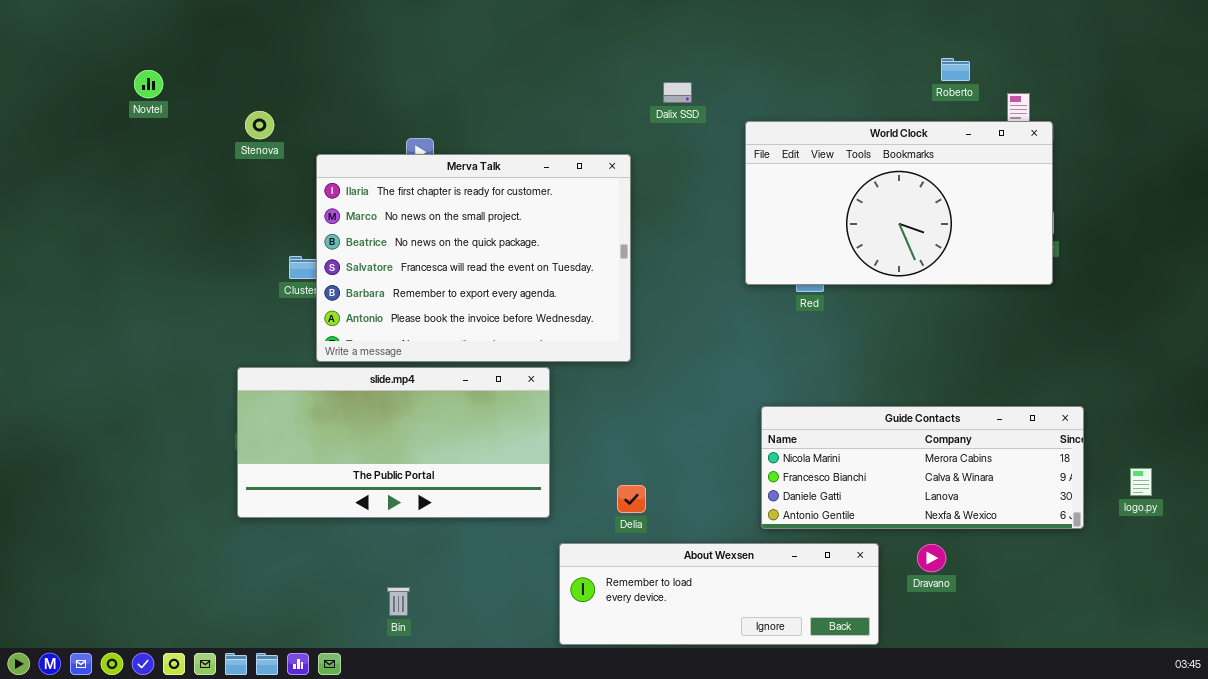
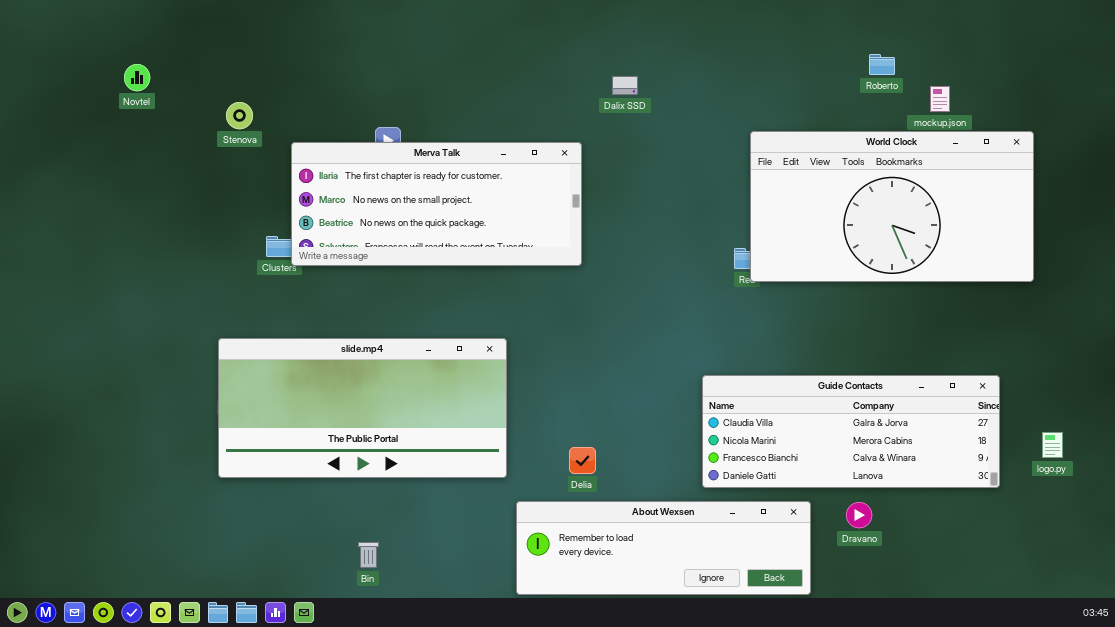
World Clock: [745,121,1053,285] -> [750,131,1034,282], moved
Merva Talk: [316,154,631,362] -> [291,142,582,266], resized
Guide Contacts: [761,406,1084,529] -> [702,375,1000,488], scrolled up 1 row

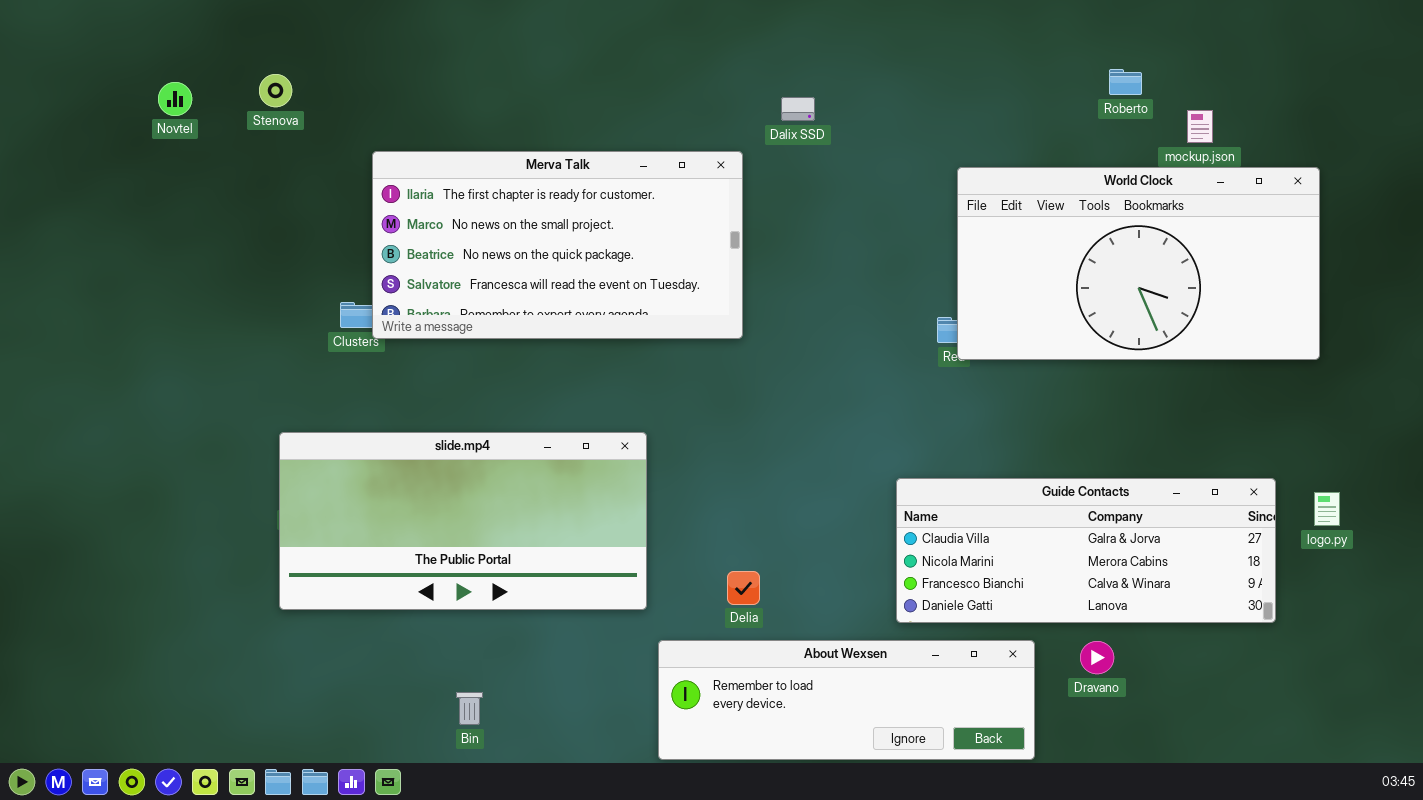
Stenova: [226,102,253,129] -> [259,74,292,107], moved
Merva Talk: [291,142,582,266] -> [372,151,743,339], resized
logo.py: [1042,432,1063,458] -> [1314,492,1340,526], moved

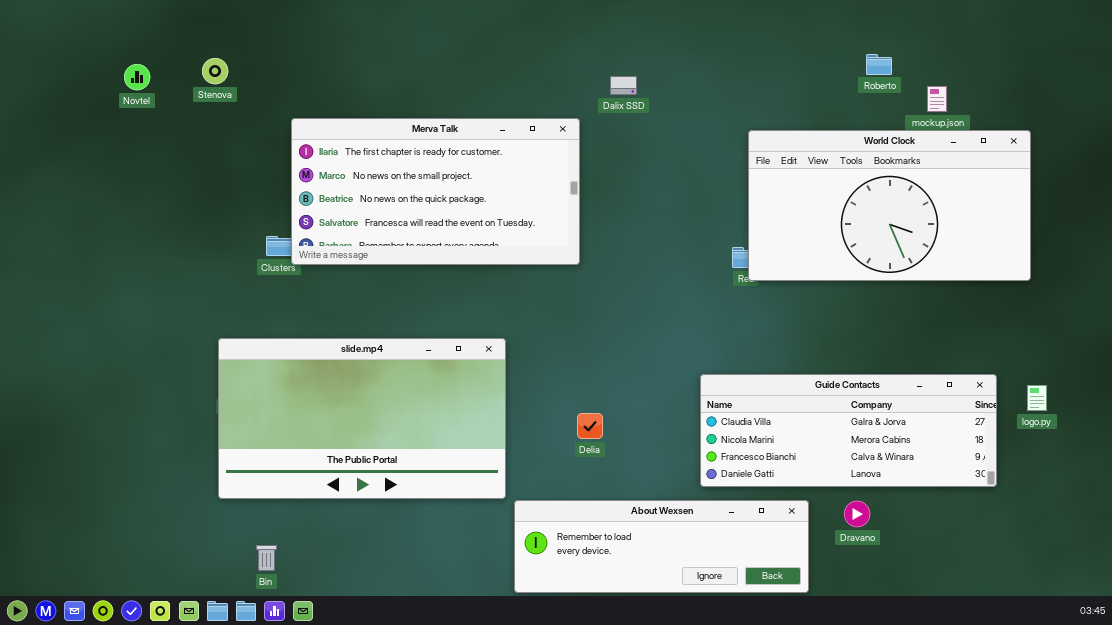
slide.mp4: [279,432,647,610] -> [218,338,506,499], resized
Delia: [727,571,760,605] -> [577,413,603,439], moved
Bin: [456,692,483,725] -> [256,545,277,571], moved

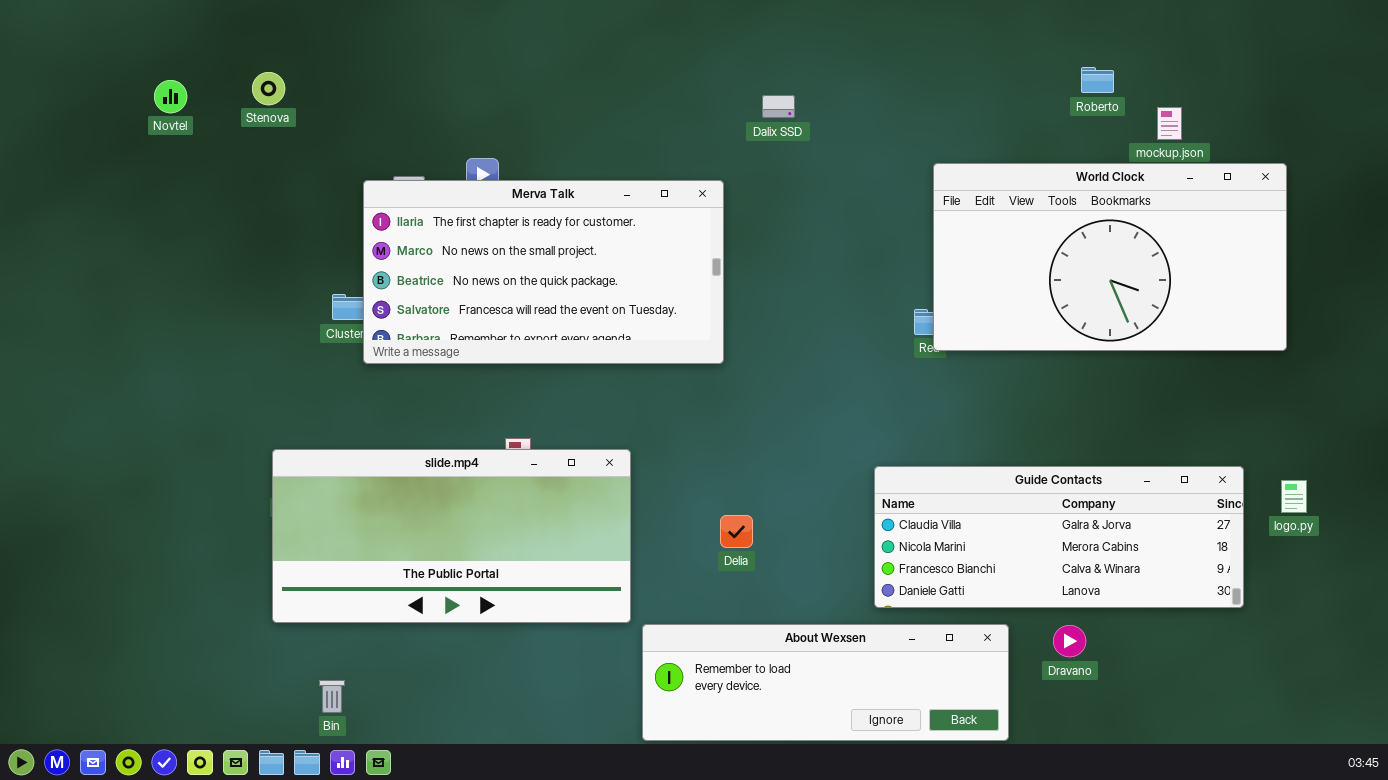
Merva Talk: [291,118,580,265] -> [363,180,724,364], moved
slide.mp4: [218,338,506,499] -> [272,449,631,623], resized

